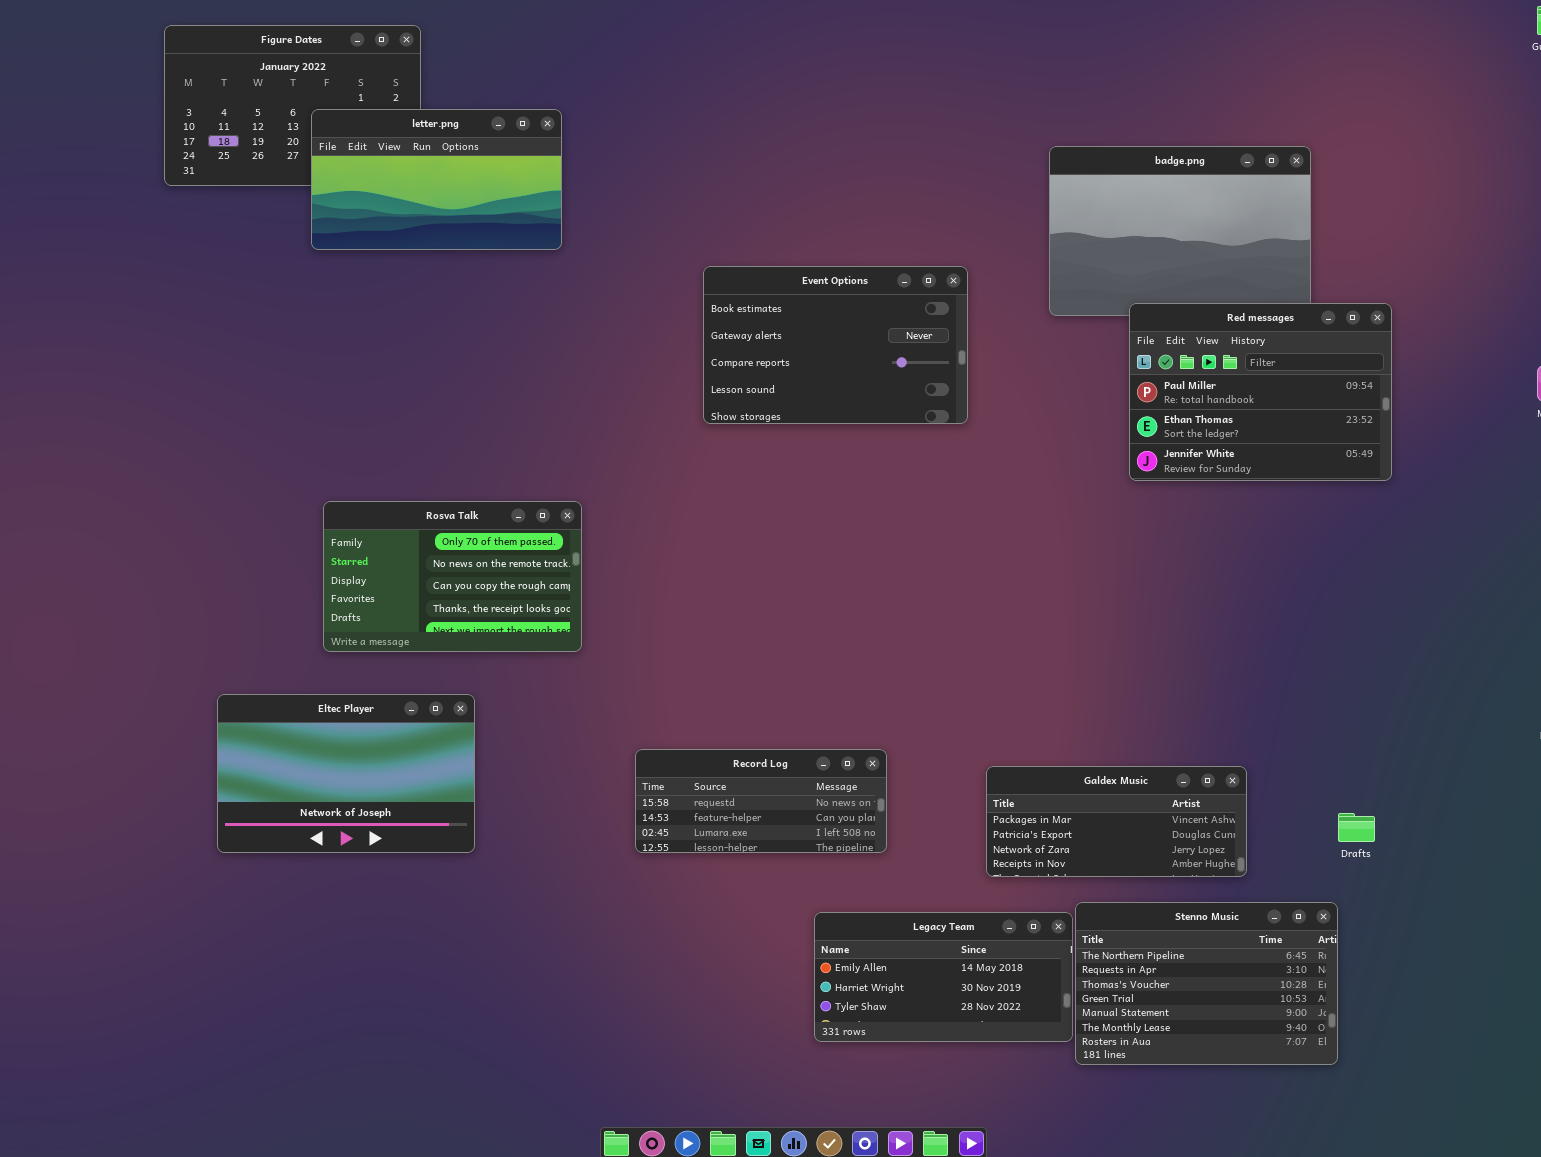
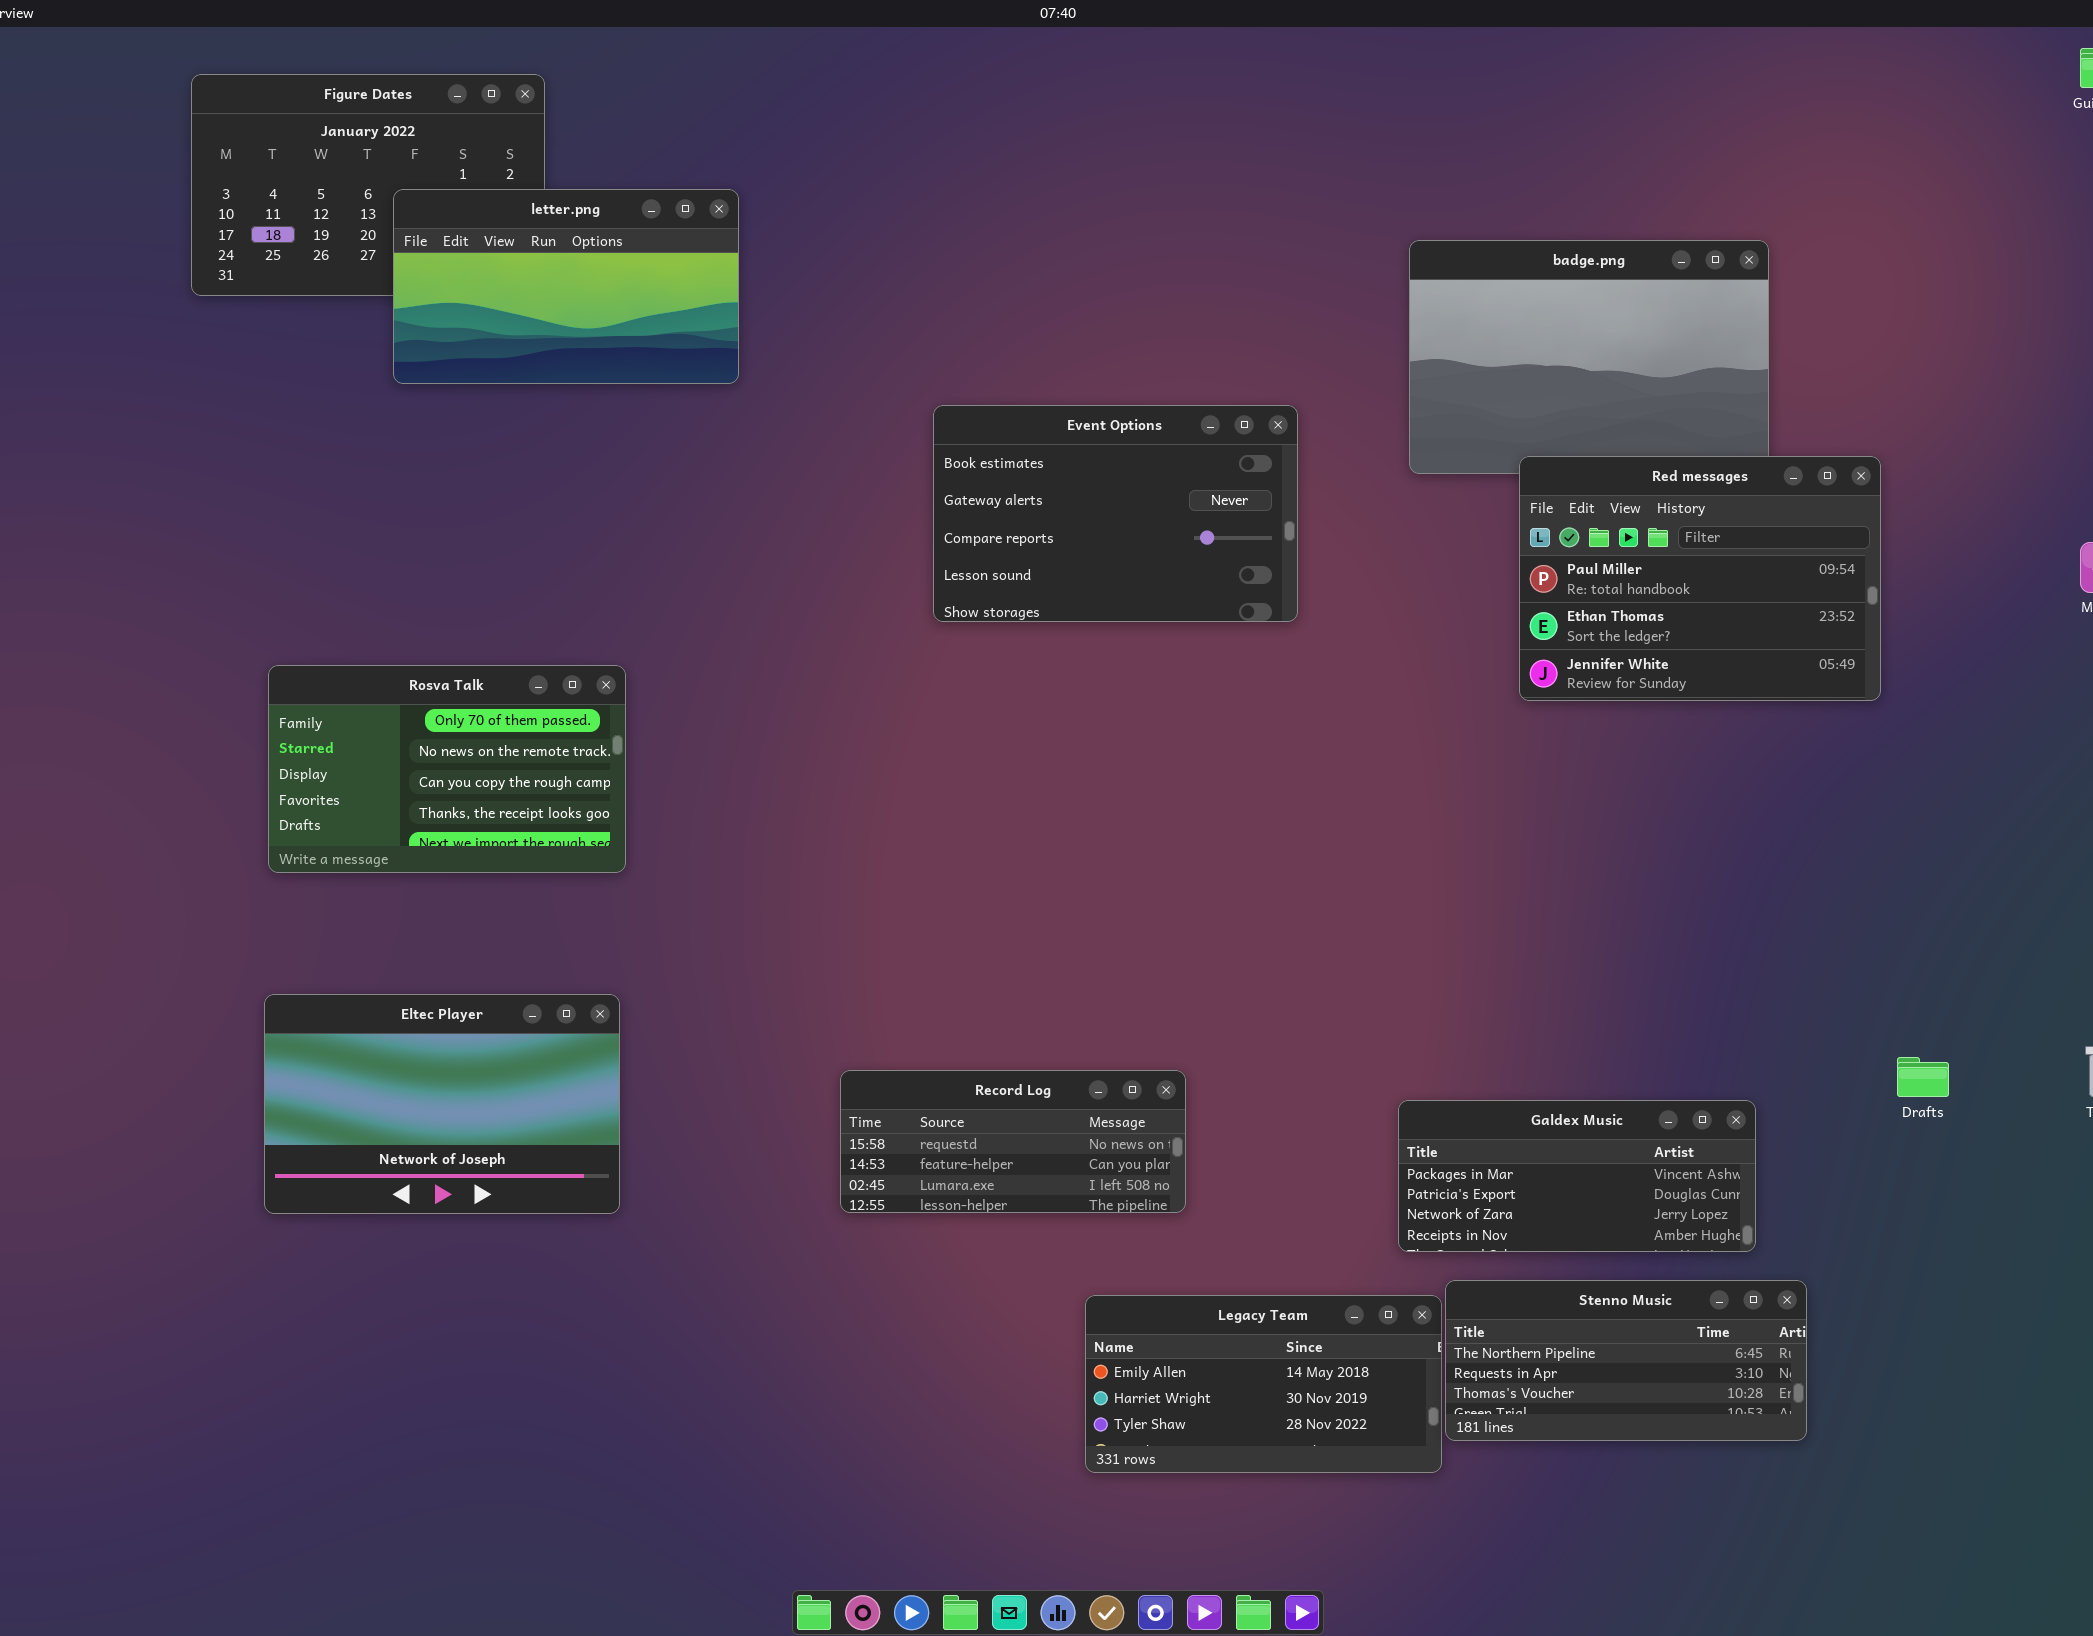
Rosva Talk: [323,501,582,652] -> [268,665,626,873], moved
Galdex Music: [986,766,1247,877] -> [1398,1100,1756,1252], moved
Drafts: [1338,813,1375,842] -> [1897,1057,1949,1097], moved
Stenno Music: [1075,902,1338,1065] -> [1445,1280,1807,1441], resized

